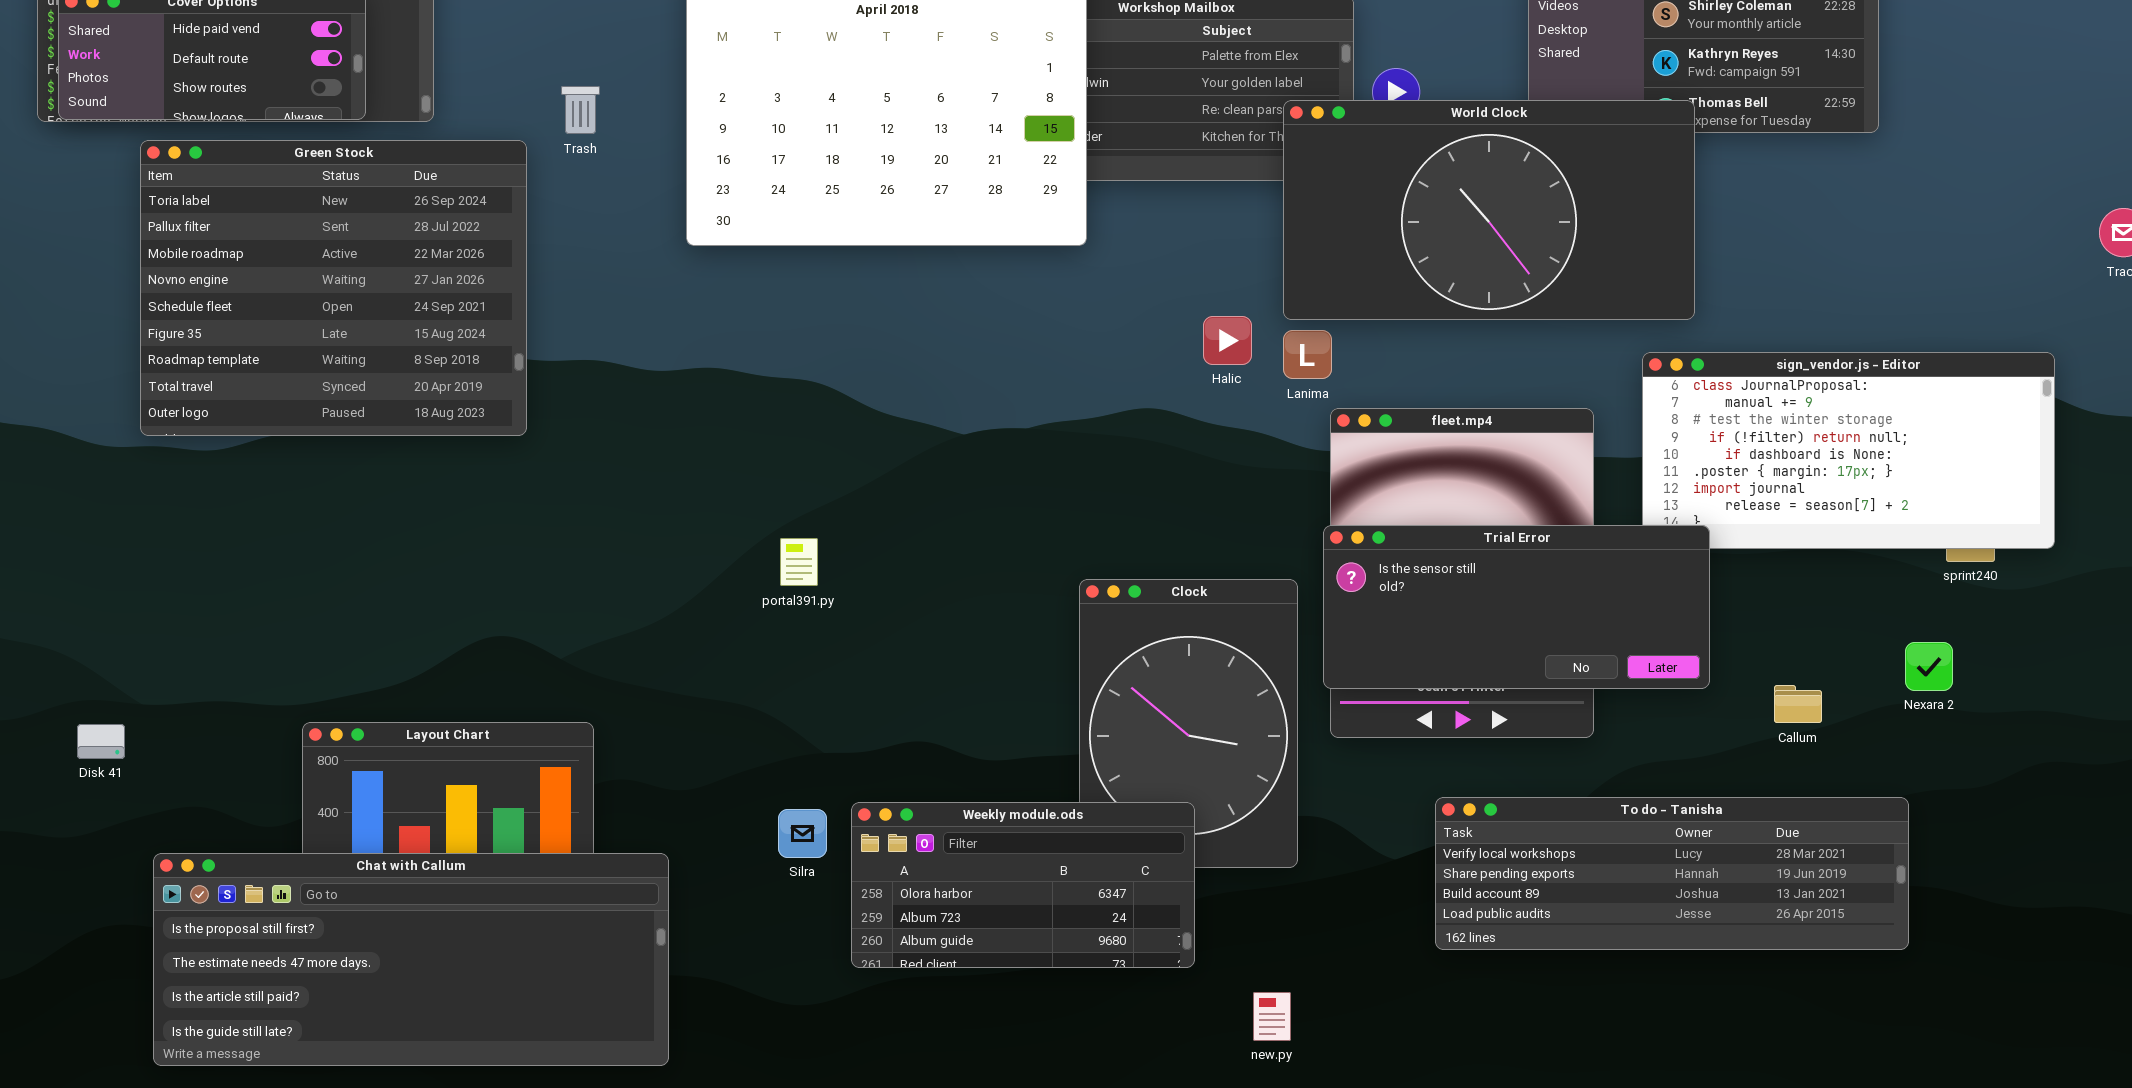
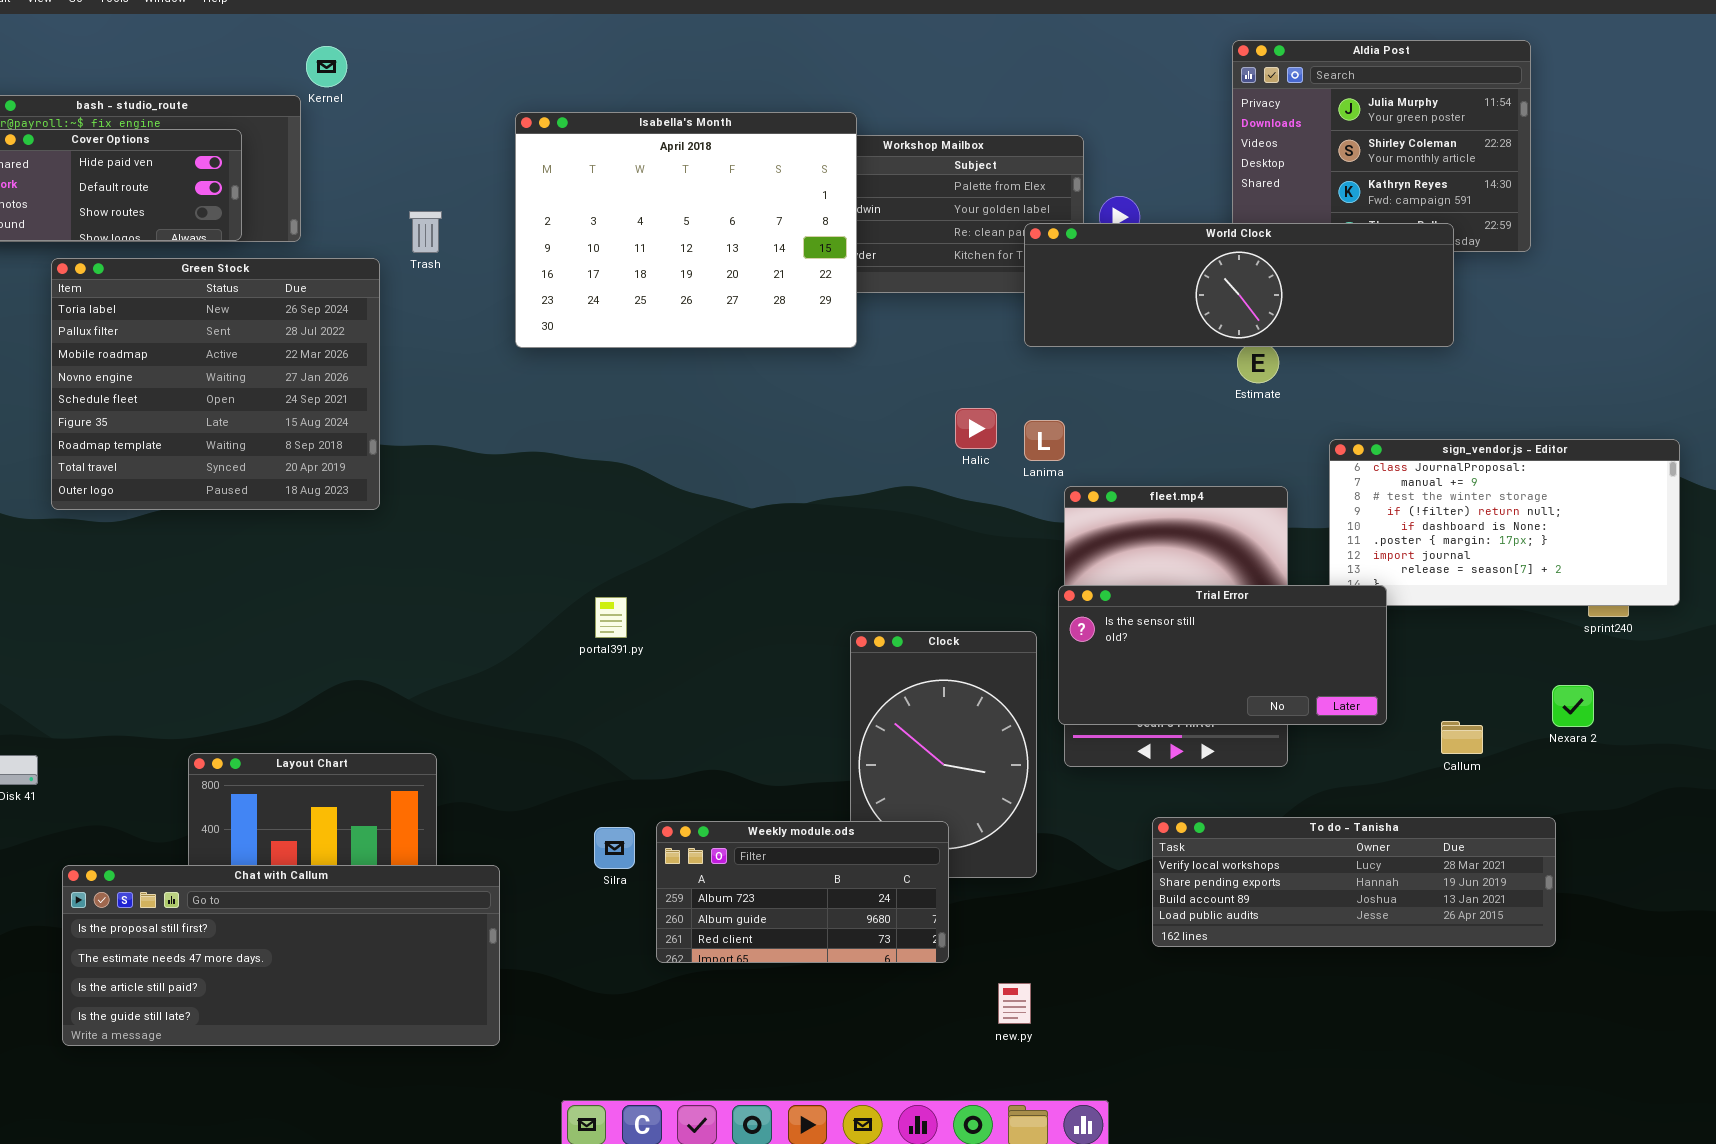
World Clock: [1283,100,1695,320] -> [1024,223,1454,347], resized
Weekly module.ods: [851,802,1195,968] -> [656,821,949,963], scrolled down 1 row

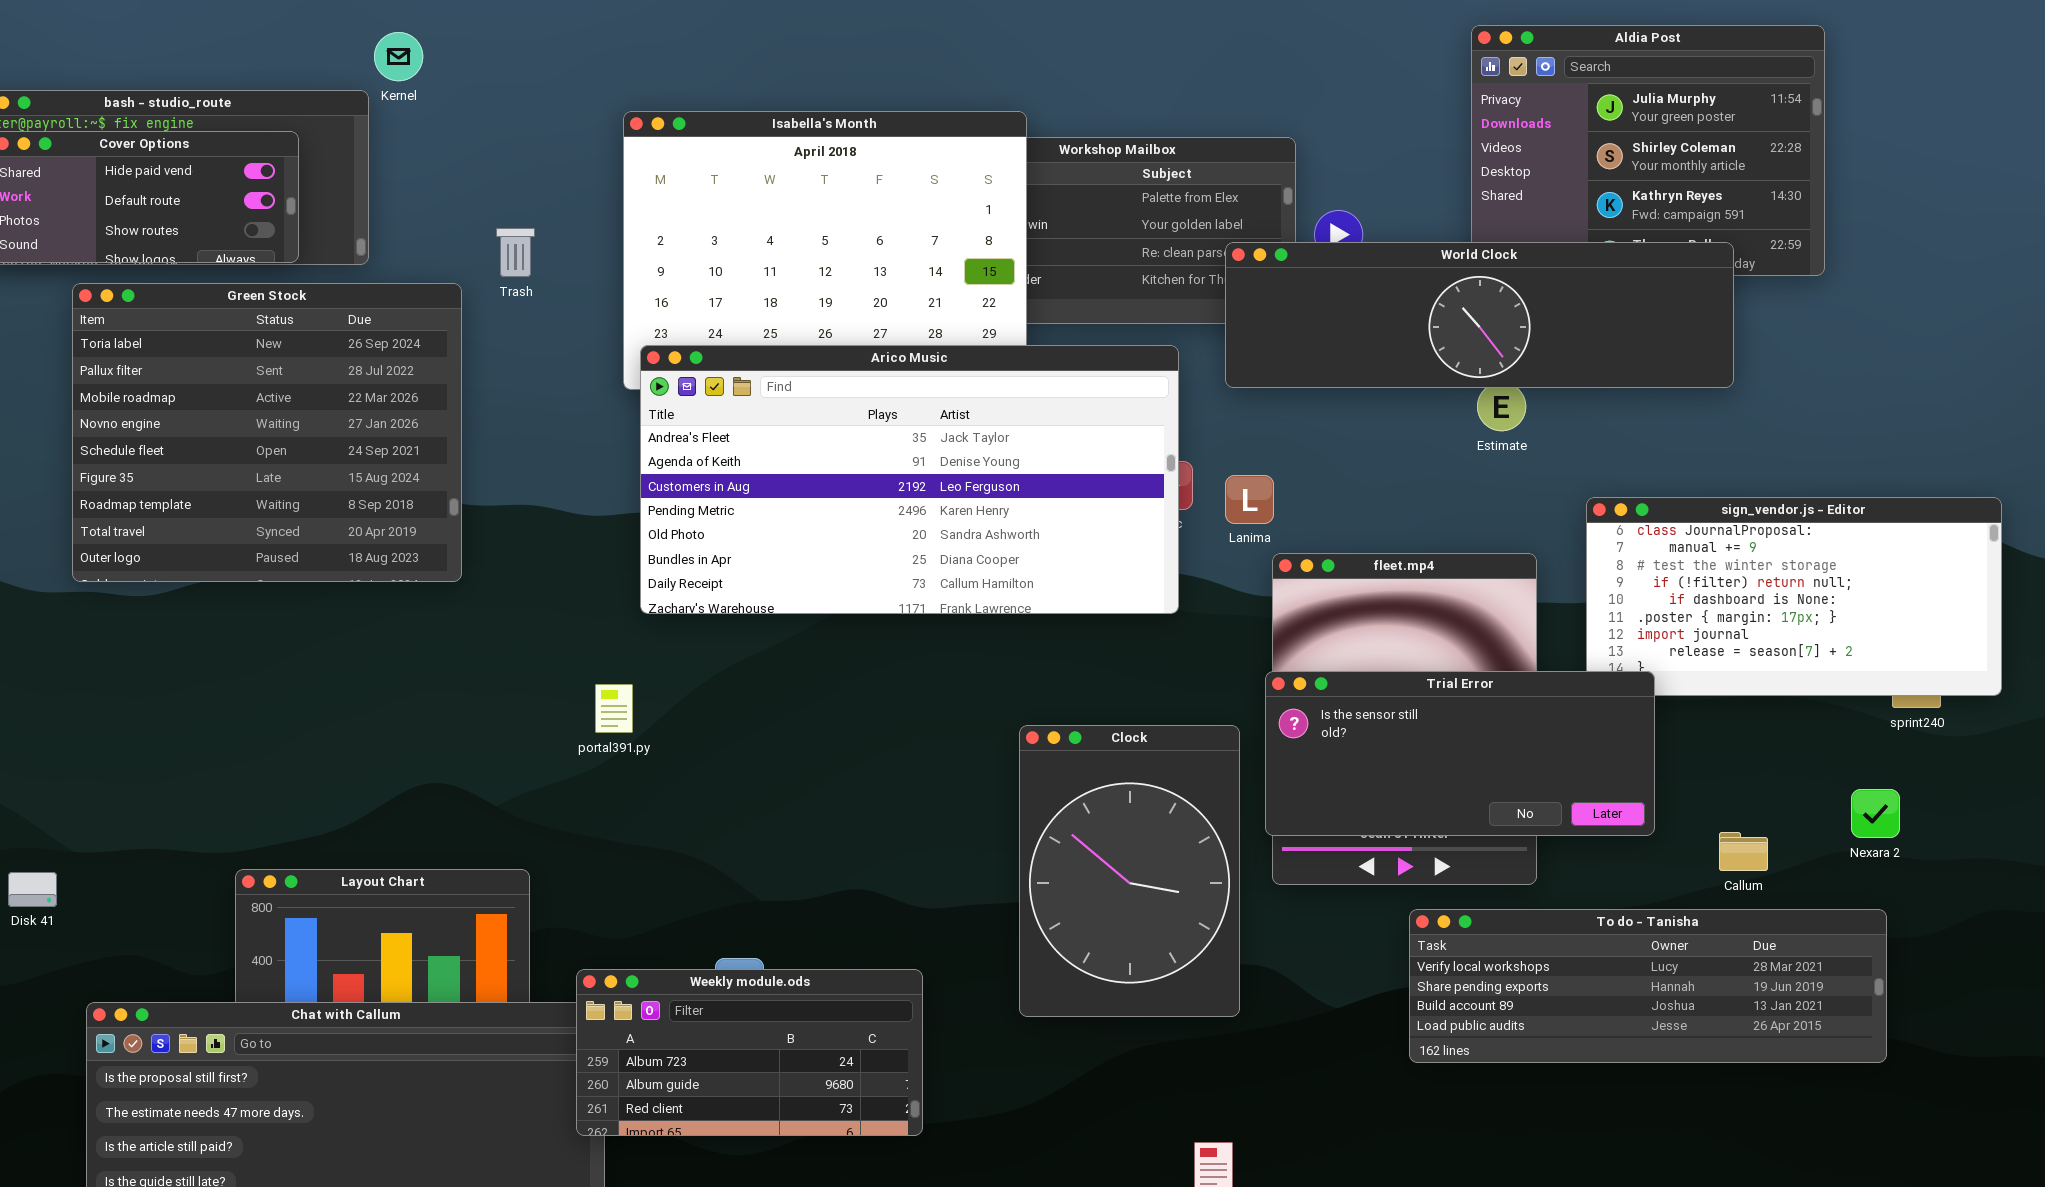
Arico Music: none -> [640,345,1179,614], opened
portal391.py: [595,597,627,638] -> [595,684,633,733], moved
To do - Tanisha: [1152,817,1556,947] -> [1409,909,1887,1063], moved
Weekly module.ods: [656,821,949,963] -> [576,969,923,1136], moved

